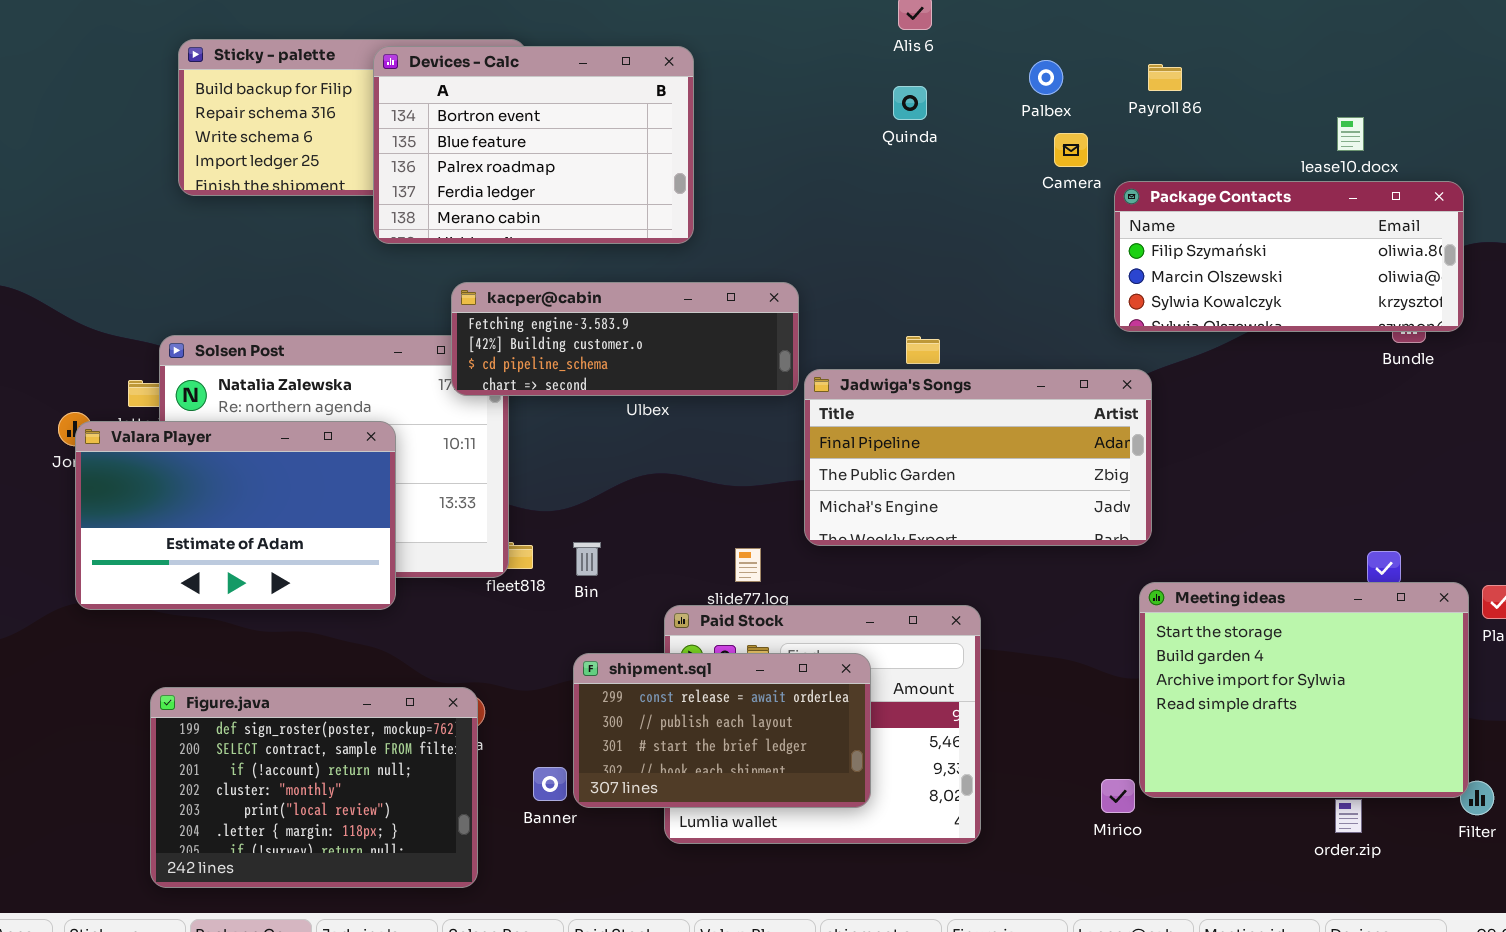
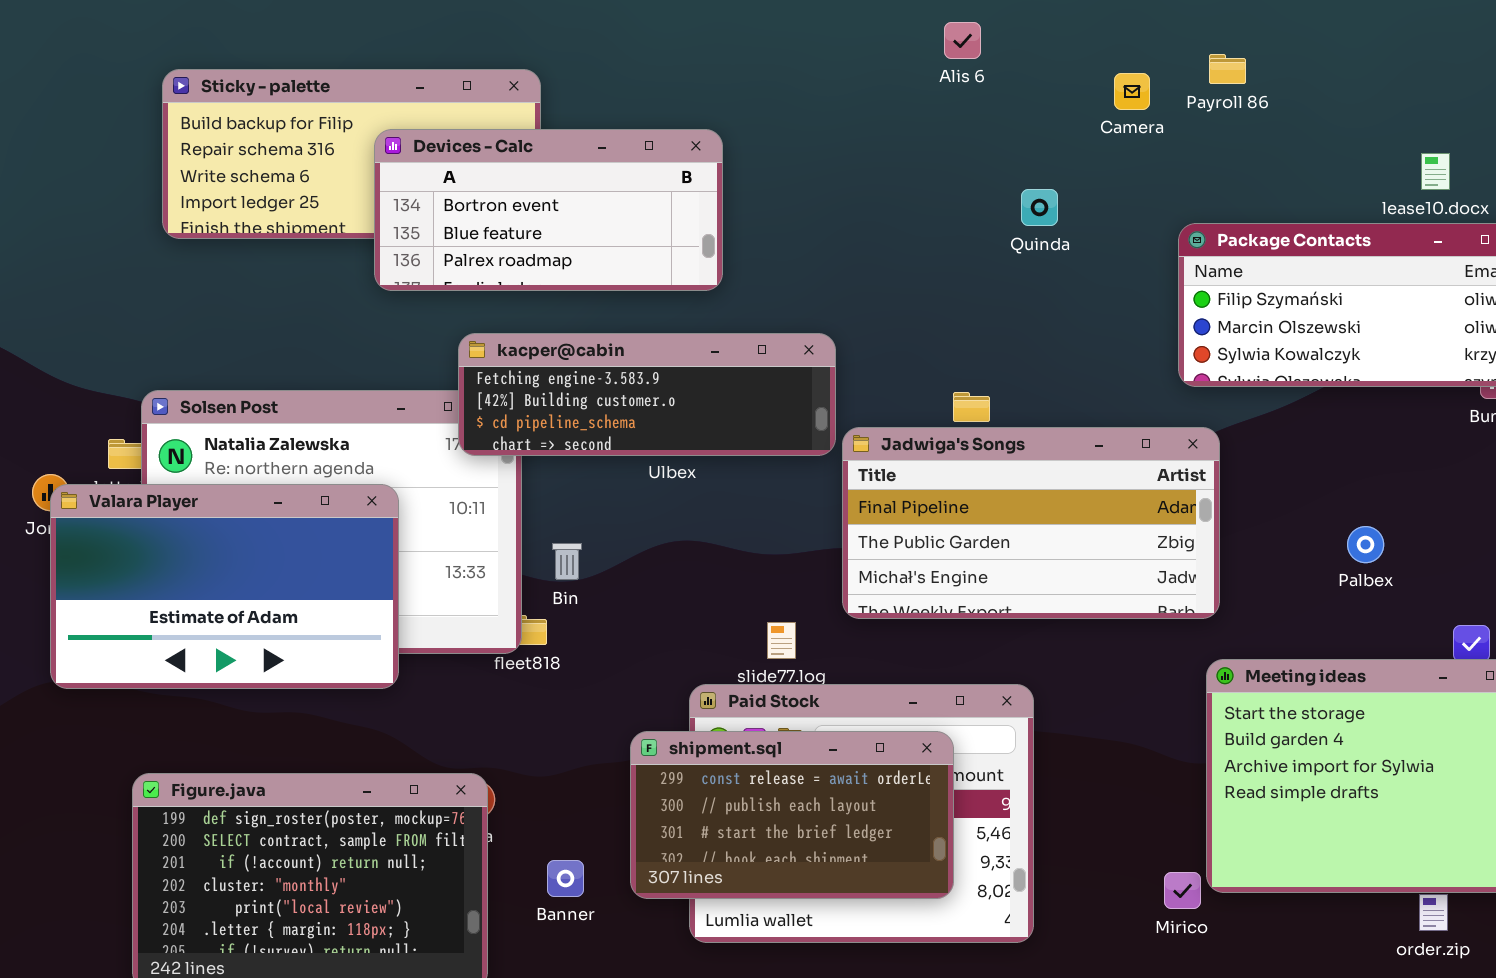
Devices - Calc: [373,46,694,244] -> [374,129,723,291], resized
Palbex: [1029,60,1063,95] -> [1347,526,1384,563], moved
Payroll 86: [1148,64,1182,91] -> [1209,54,1246,84], moved
Quinda: [893,86,927,120] -> [1021,189,1058,226], moved
Camera: [1054,133,1088,167] -> [1114,73,1150,110], moved
Bin: [573,542,601,576] -> [552,543,582,580], moved
shipment.sql: [573,653,871,808] -> [630,731,954,899], moved

